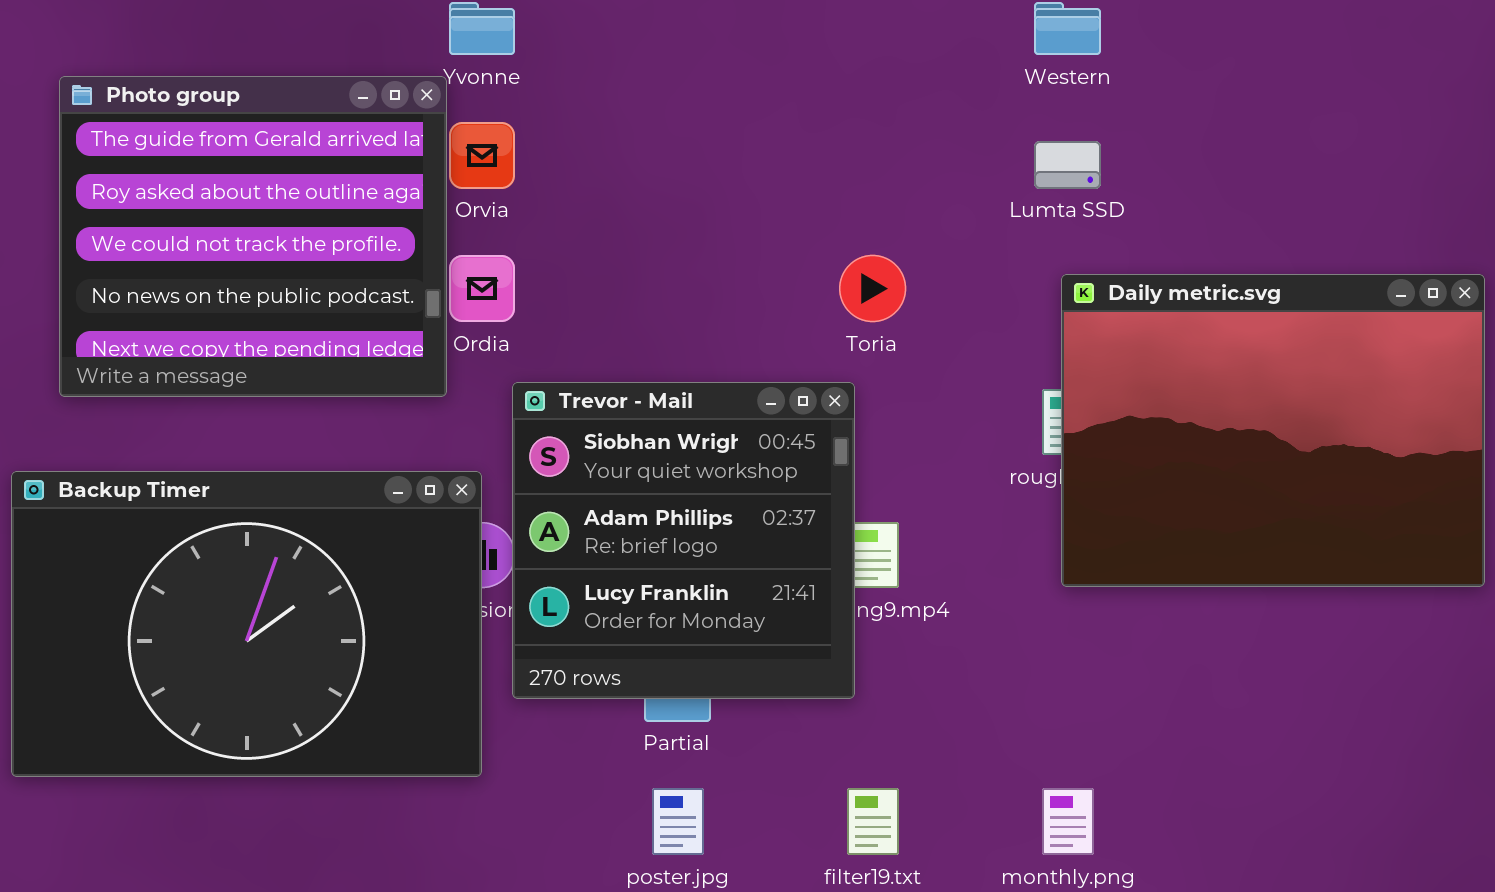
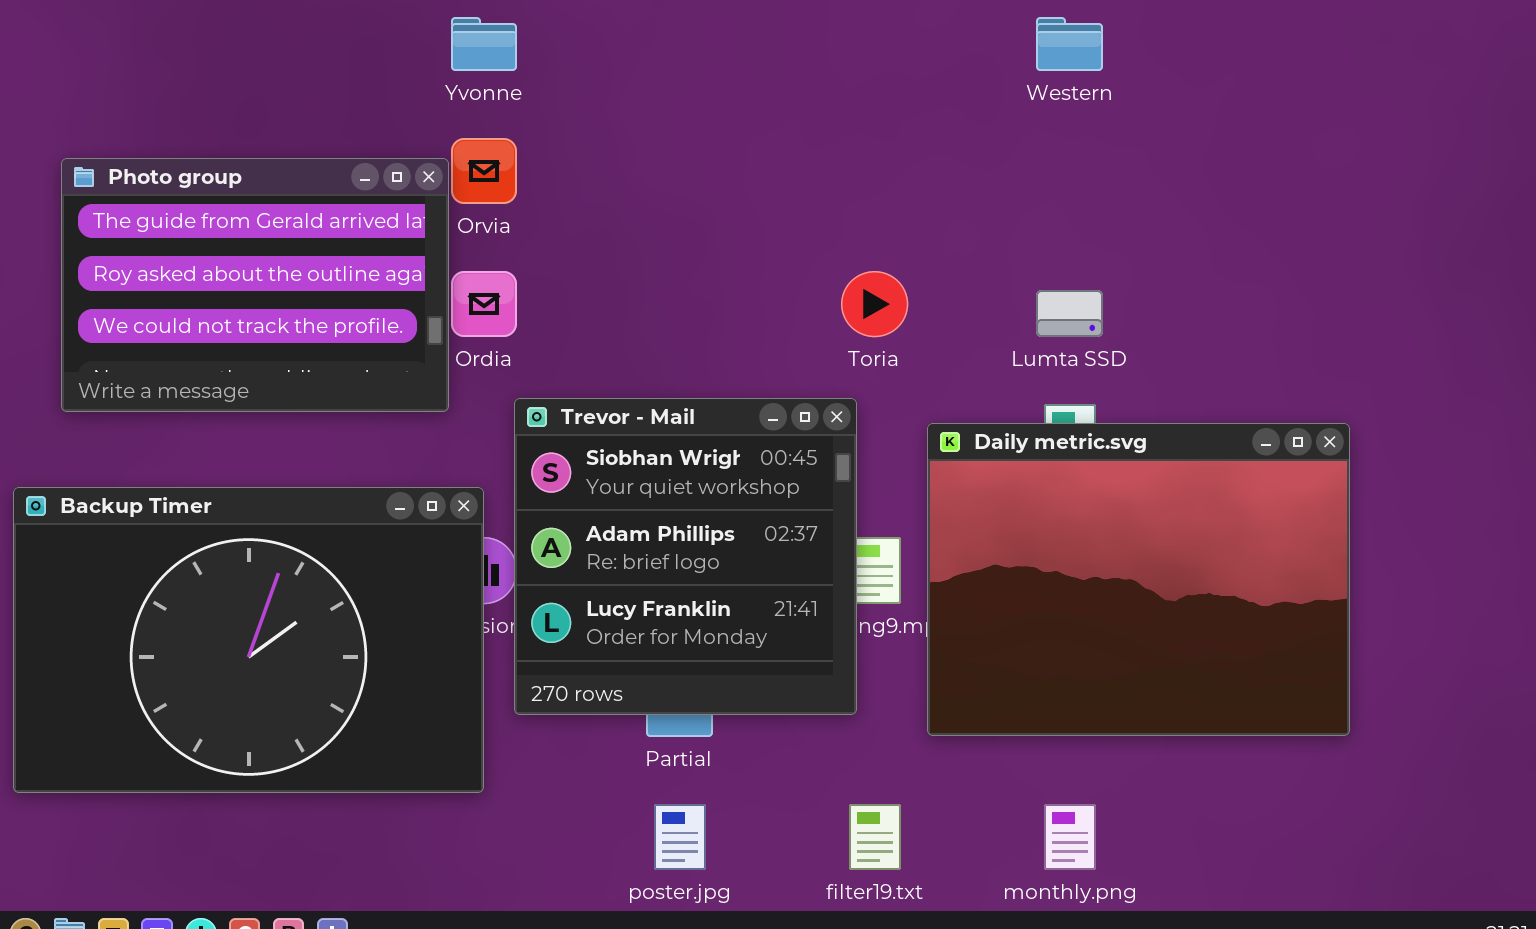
Photo group: [59,76,447,397] -> [61,158,449,412], resized
Lumta SSD: [1034,141,1101,189] -> [1036,290,1103,337], moved
Daily metric.svg: [1061,274,1485,587] -> [927,423,1350,736], moved

